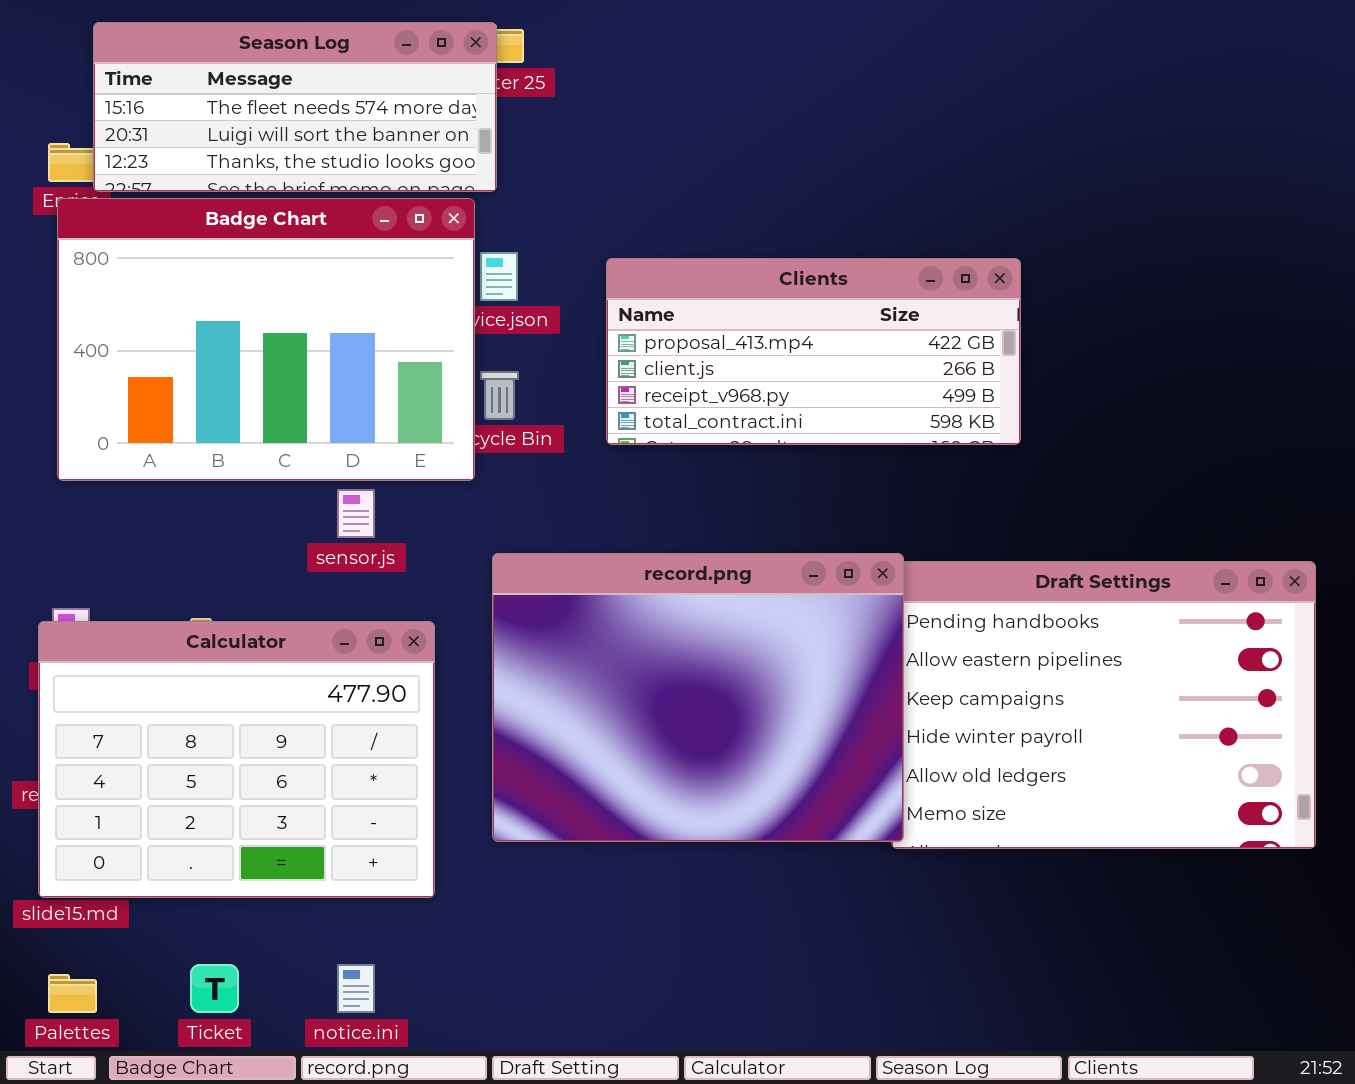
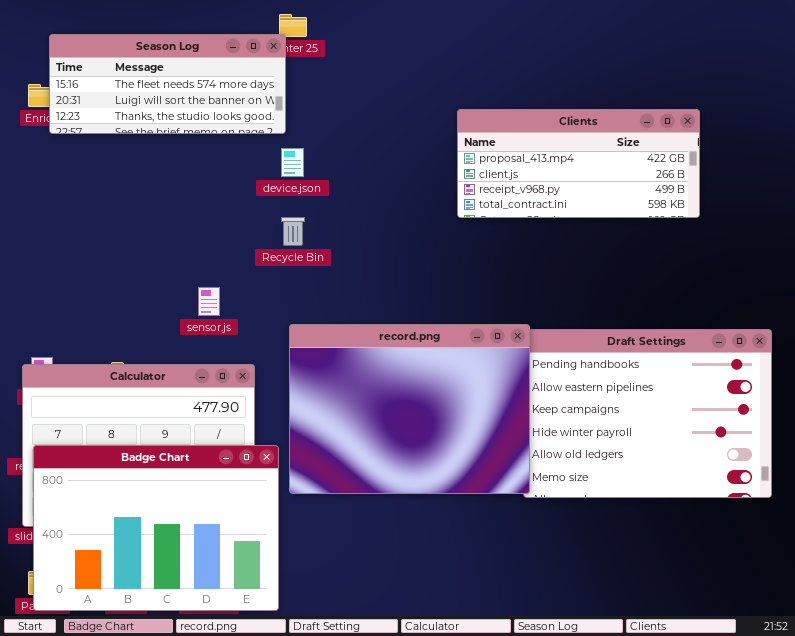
Season Log: [93,22,497,192] -> [49,34,286,134], moved
Badge Chart: [57,198,475,481] -> [33,445,279,611], moved
Clients: [606,258,1021,445] -> [457,109,700,218], moved

